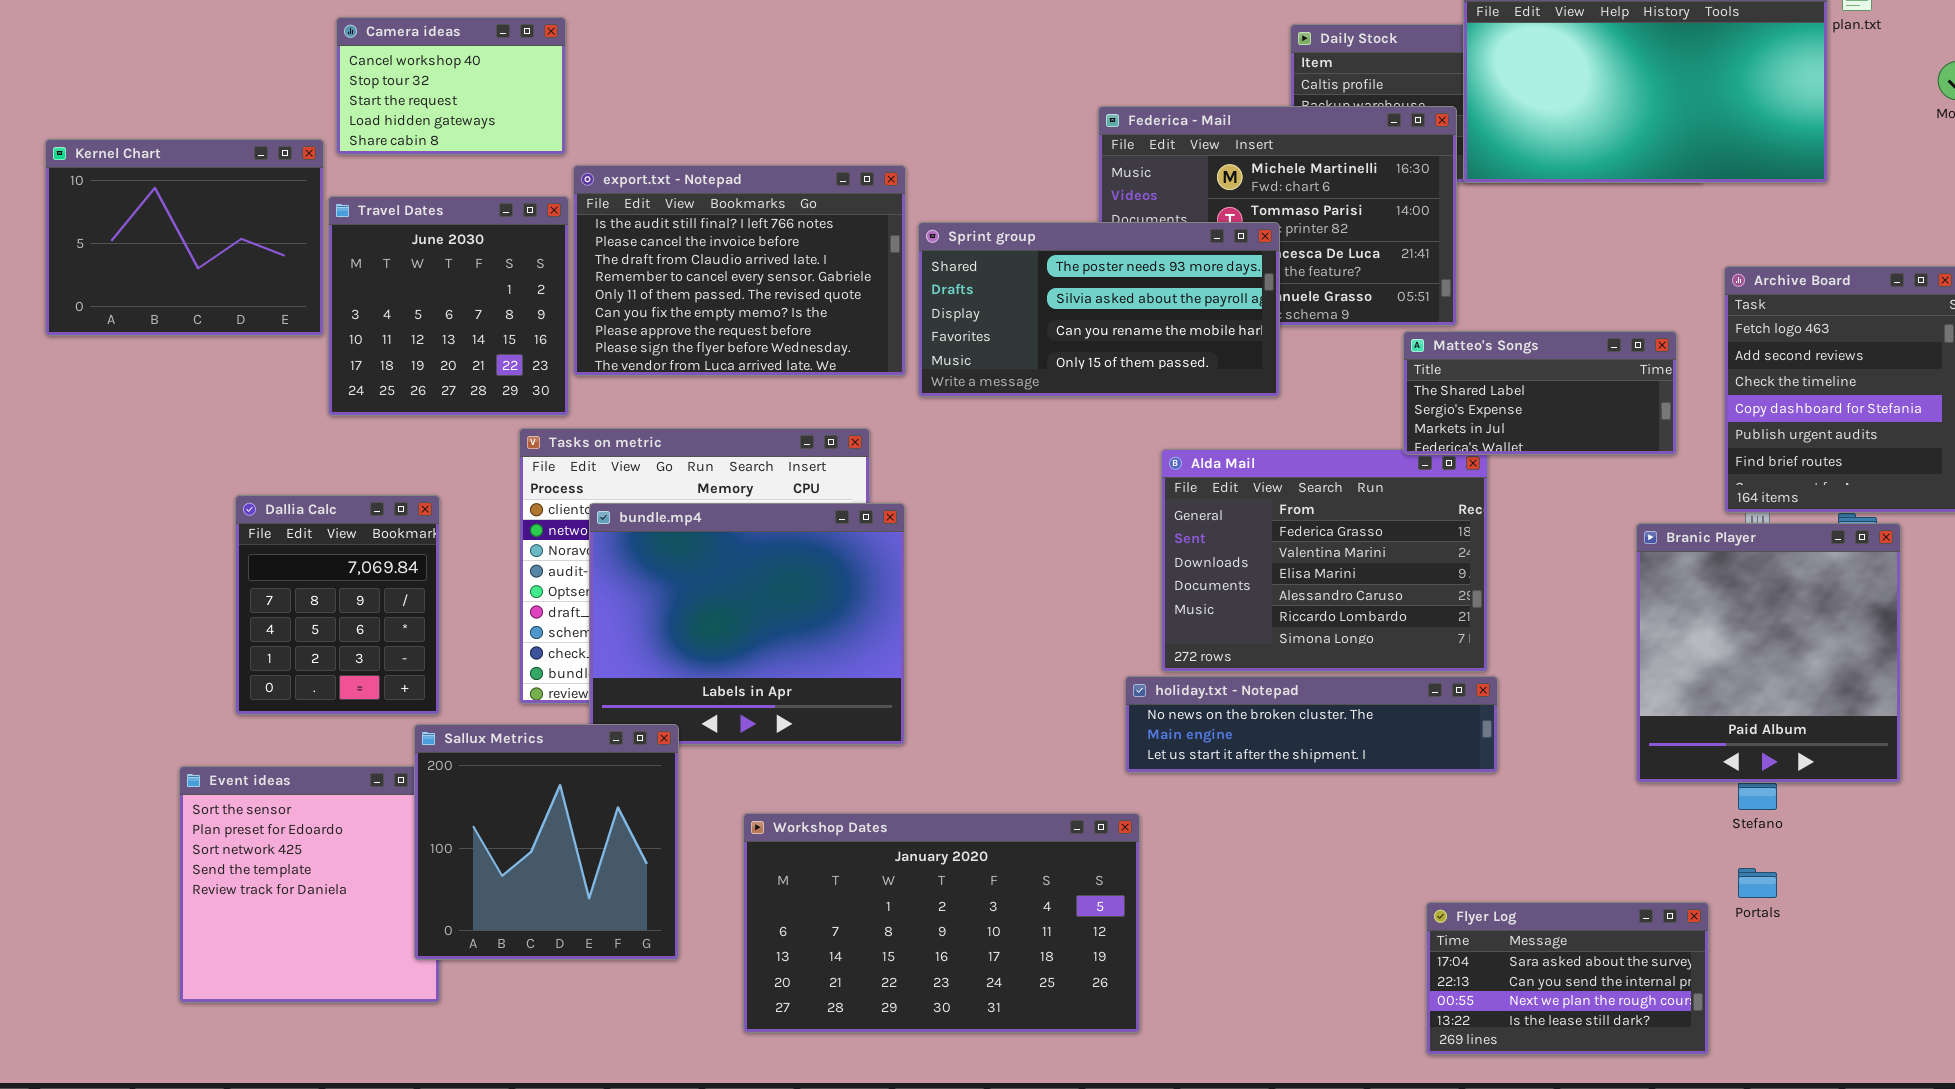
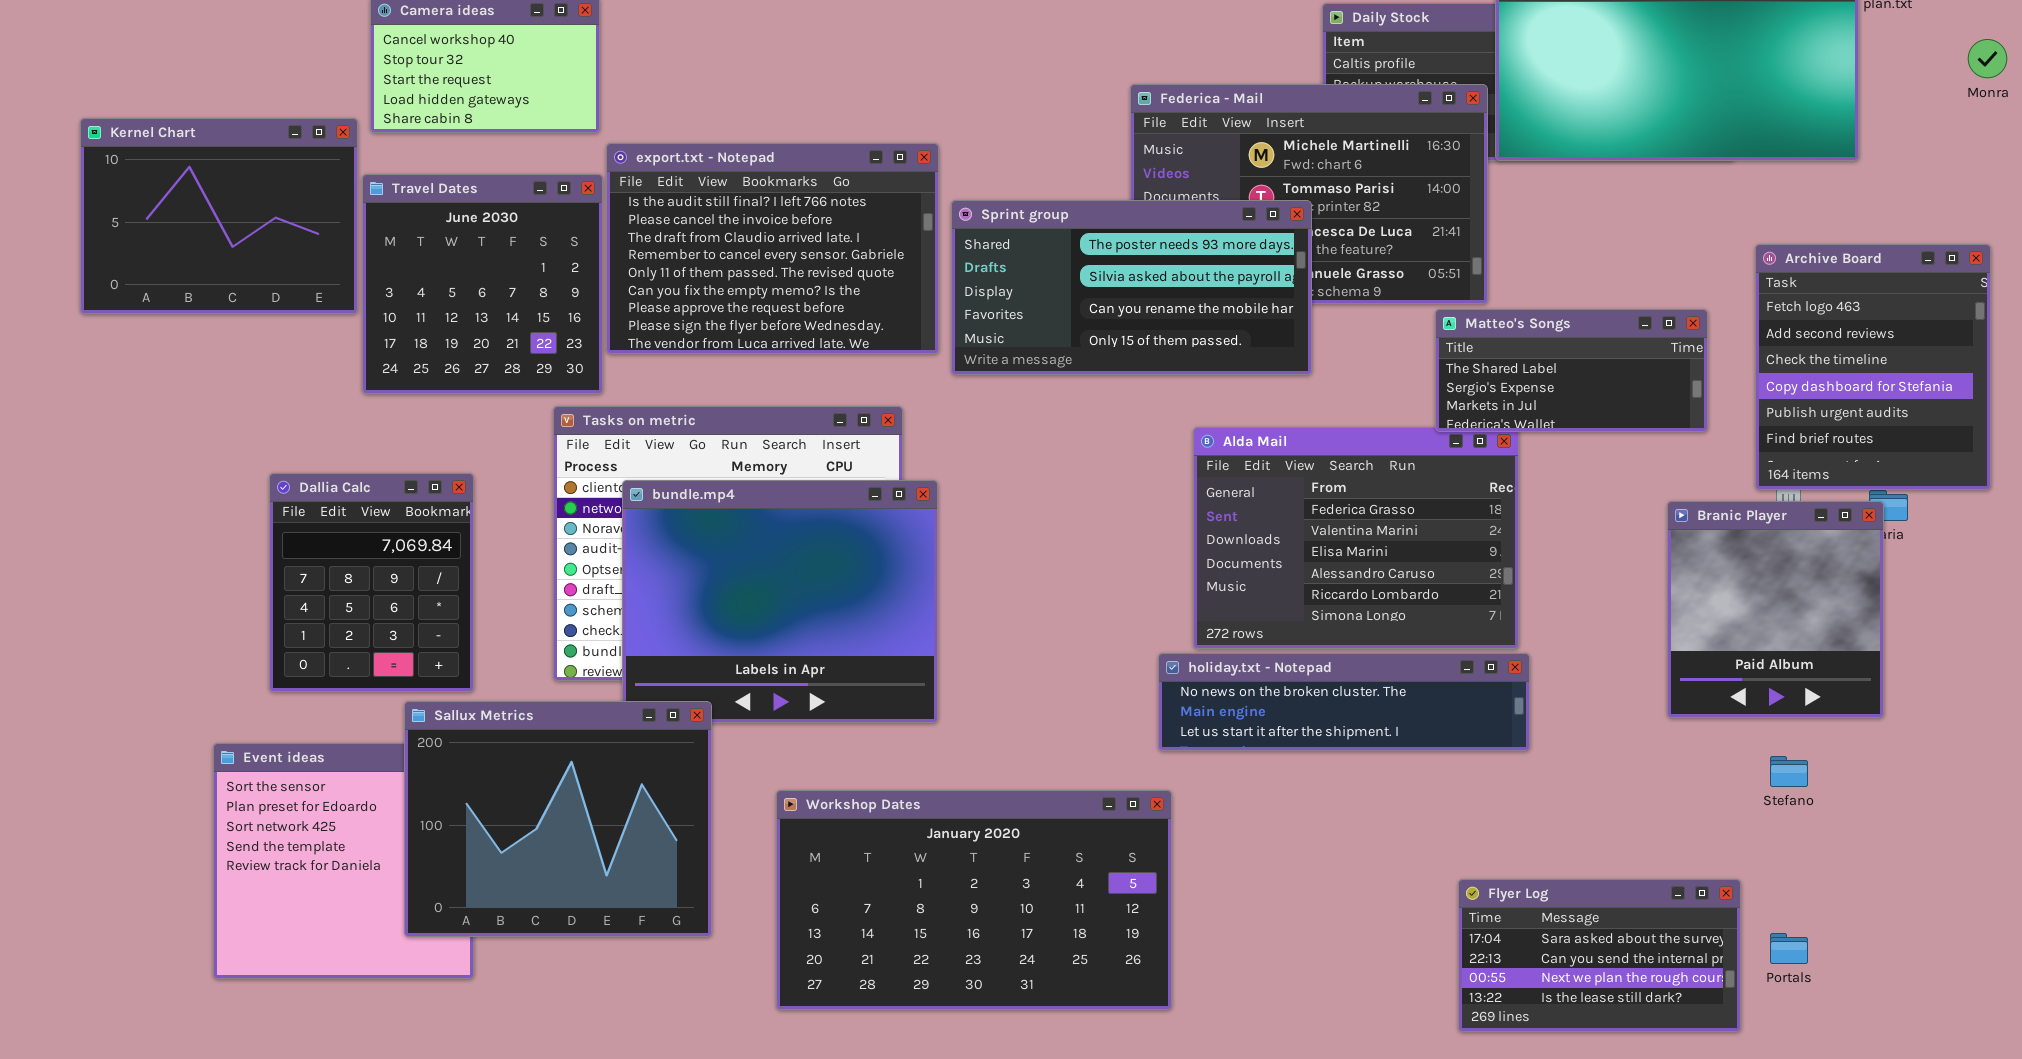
Branic Player: [1636,523,1901,783] -> [1667,501,1884,718], resized
Sallux Metrics: [414,724,679,960] -> [404,701,712,937], resized
Portals: [1738,868,1777,898] -> [1770,933,1808,964], moved

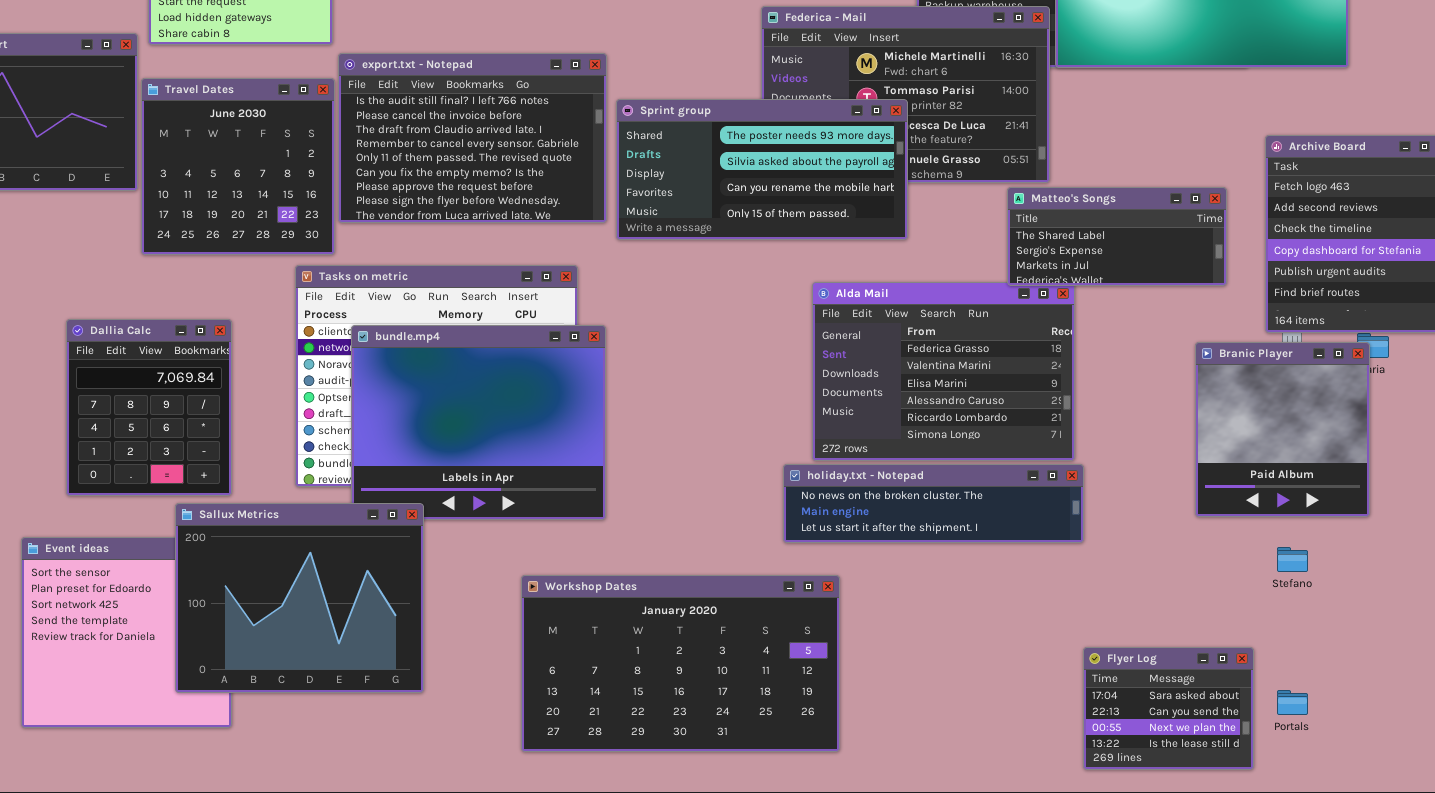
Workshop Dates: [776,790,1172,1010] -> [521,575,840,752], moved
Flyer Log: [1458,879,1741,1032] -> [1083,647,1254,770], resized

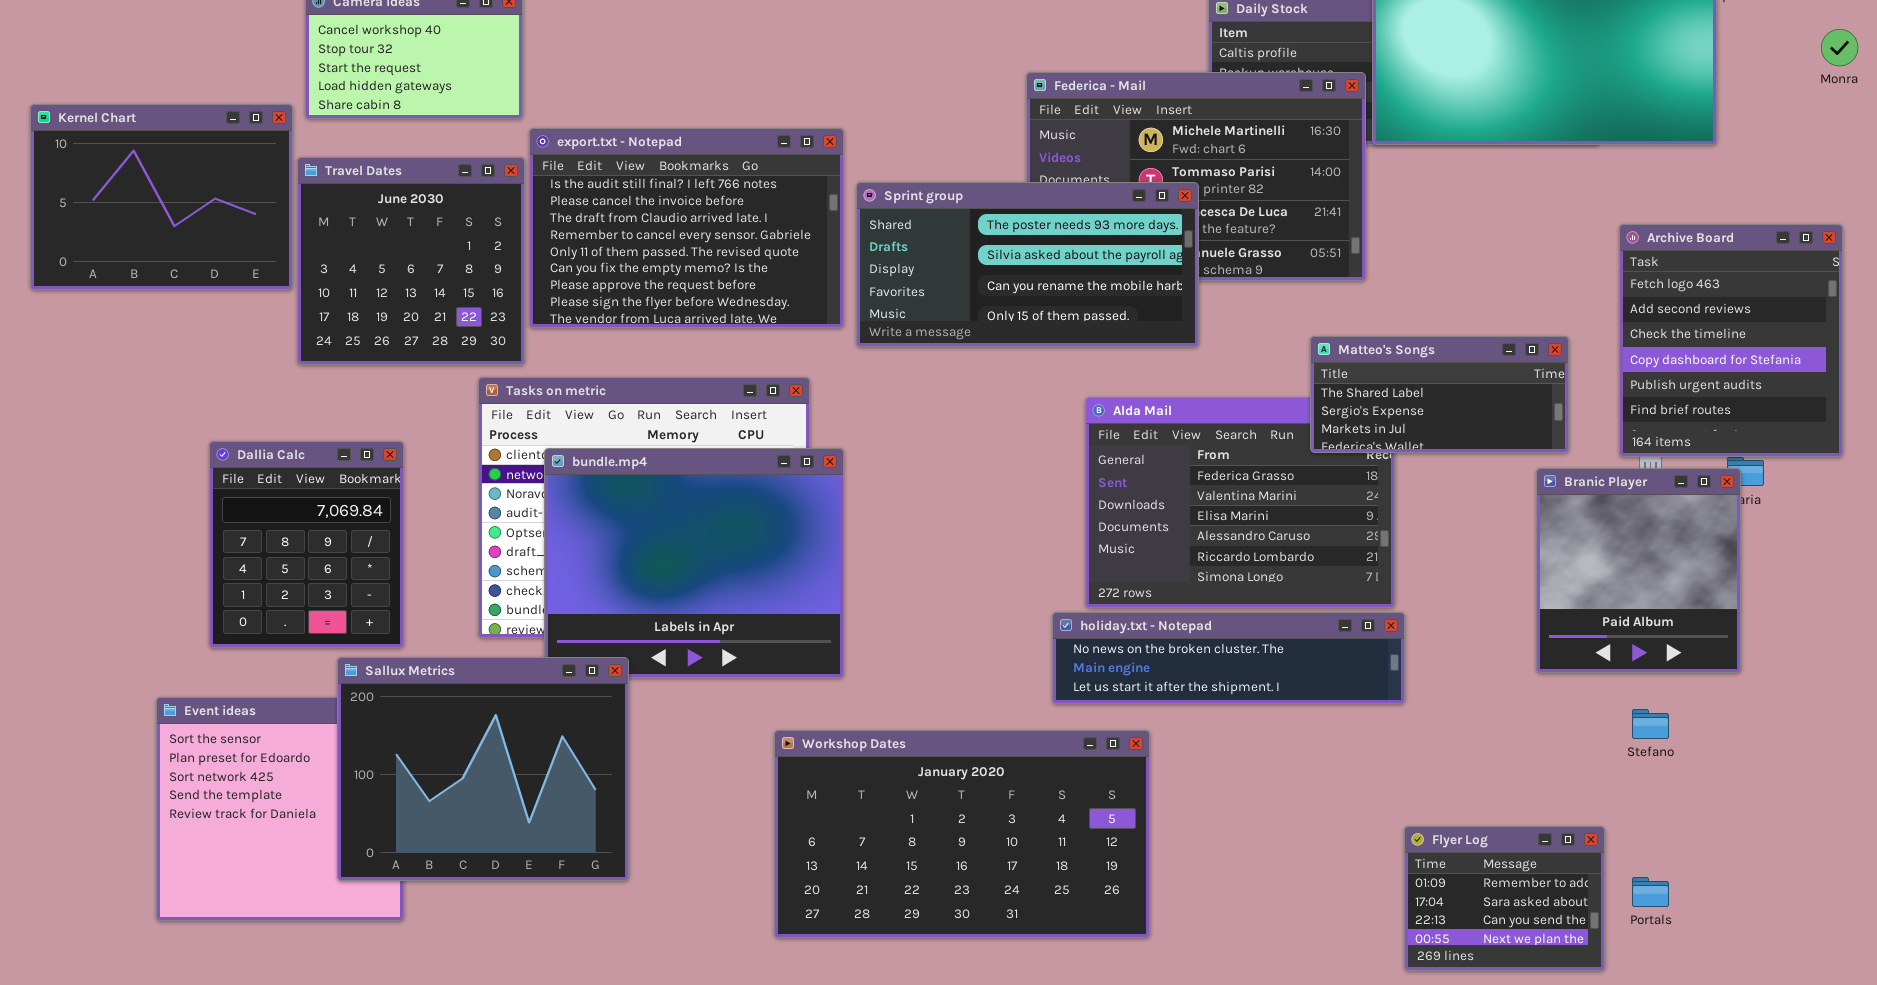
Matteo's Songs: [1007,187,1227,286] -> [1310,336,1569,453], moved
Workshop Dates: [521,575,840,752] -> [774,730,1150,938], moved
Flyer Log: [1083,647,1254,770] -> [1404,826,1605,971], scrolled up 1 row

